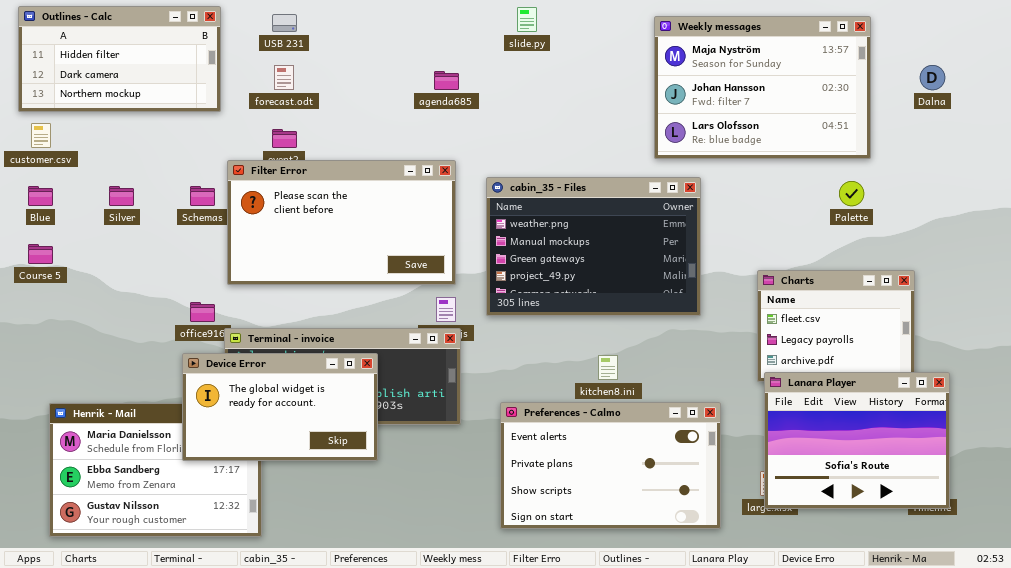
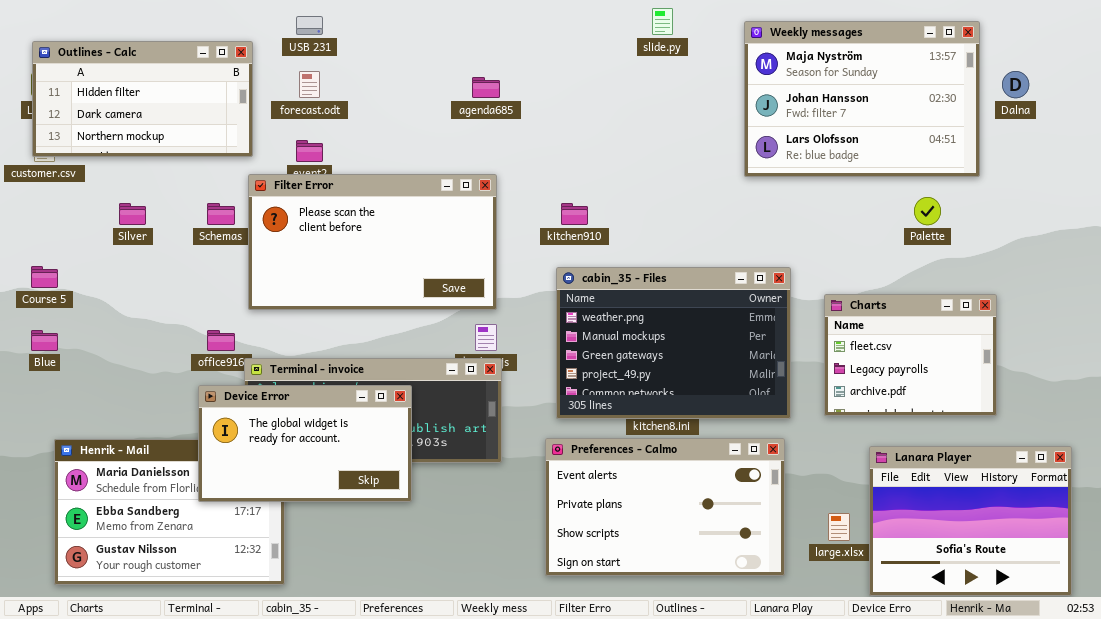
Outlines - Calc: [18,6,221,112] -> [32,41,253,157], moved
slide.py: [517,7,537,32] -> [652,8,673,35], moved
Weekly messages: [654,16,871,159] -> [744,21,980,177], moved
cabin_35 - Files: [486,177,701,316] -> [556,267,791,419], moved
Blue: [28,186,53,206] -> [31,330,58,351], moved
Lanara Player: [764,372,950,509] -> [869,446,1072,596], moved

